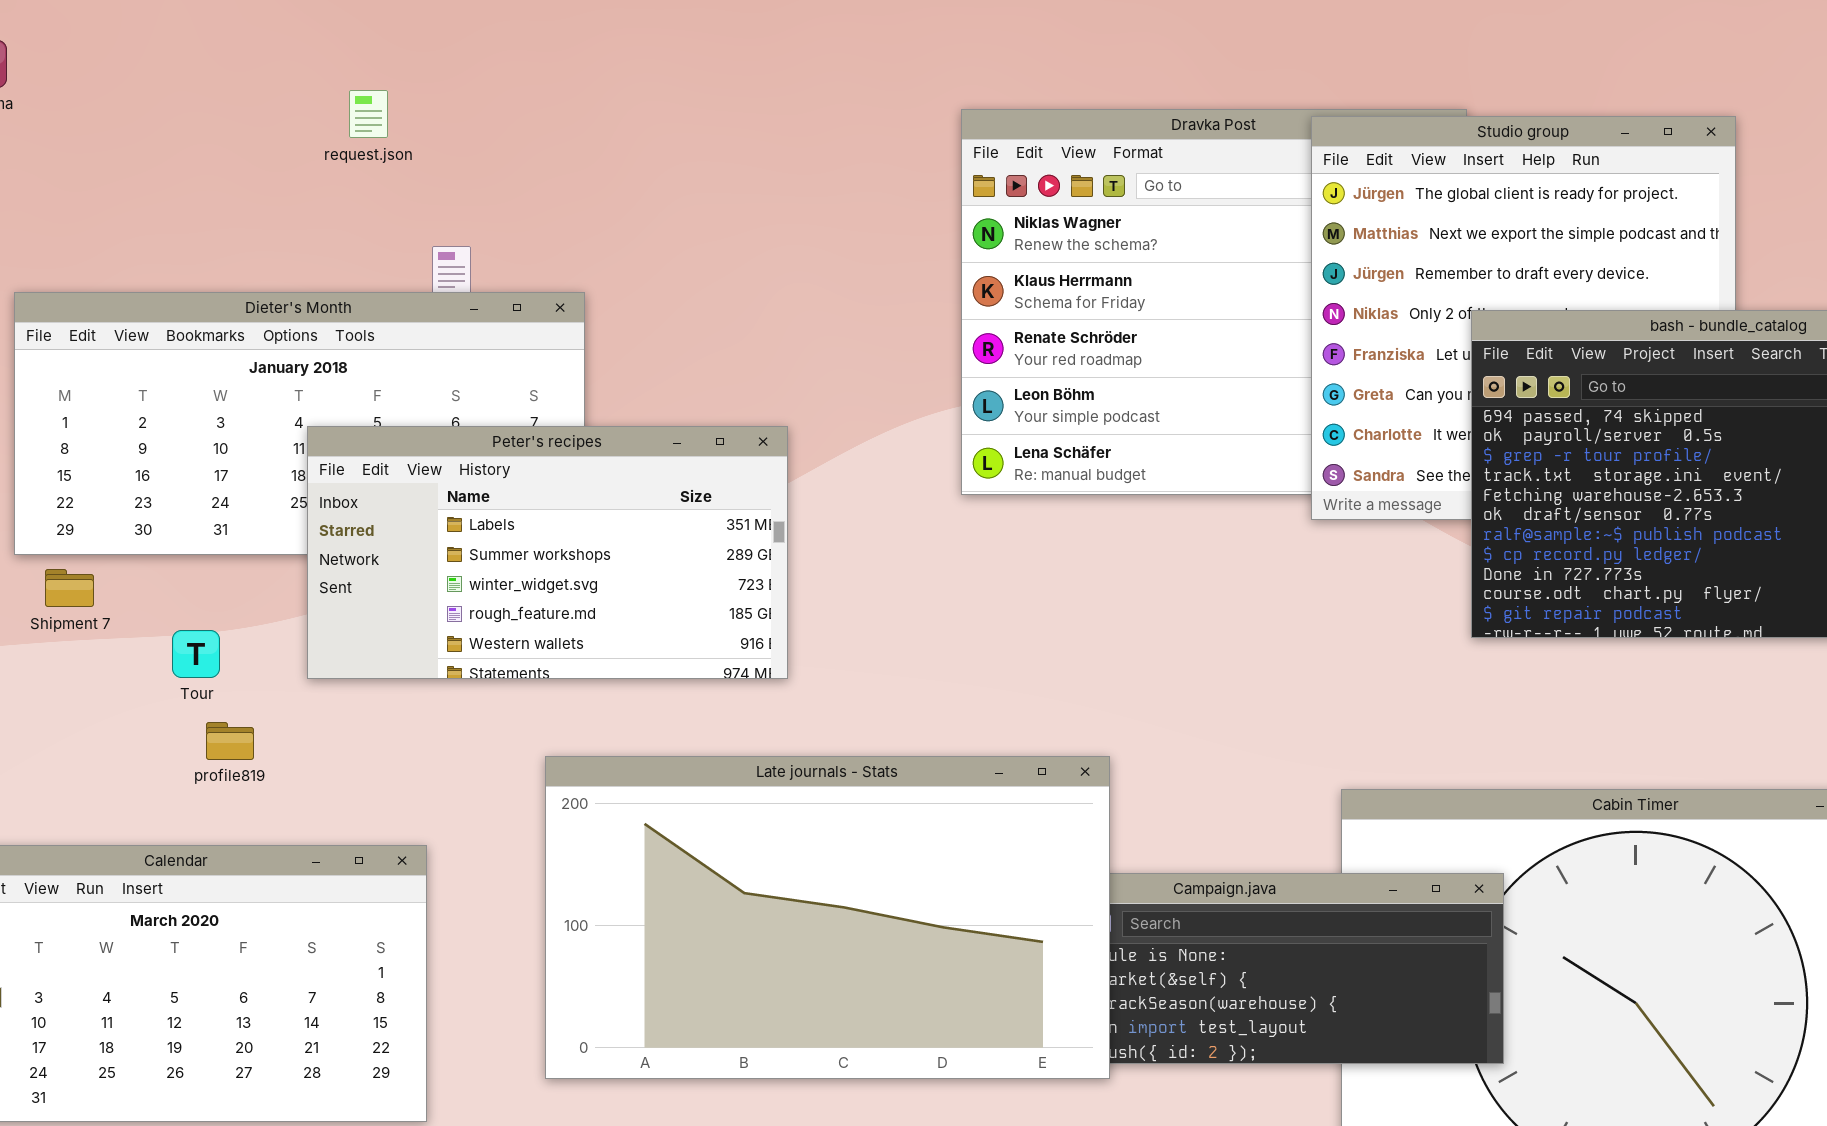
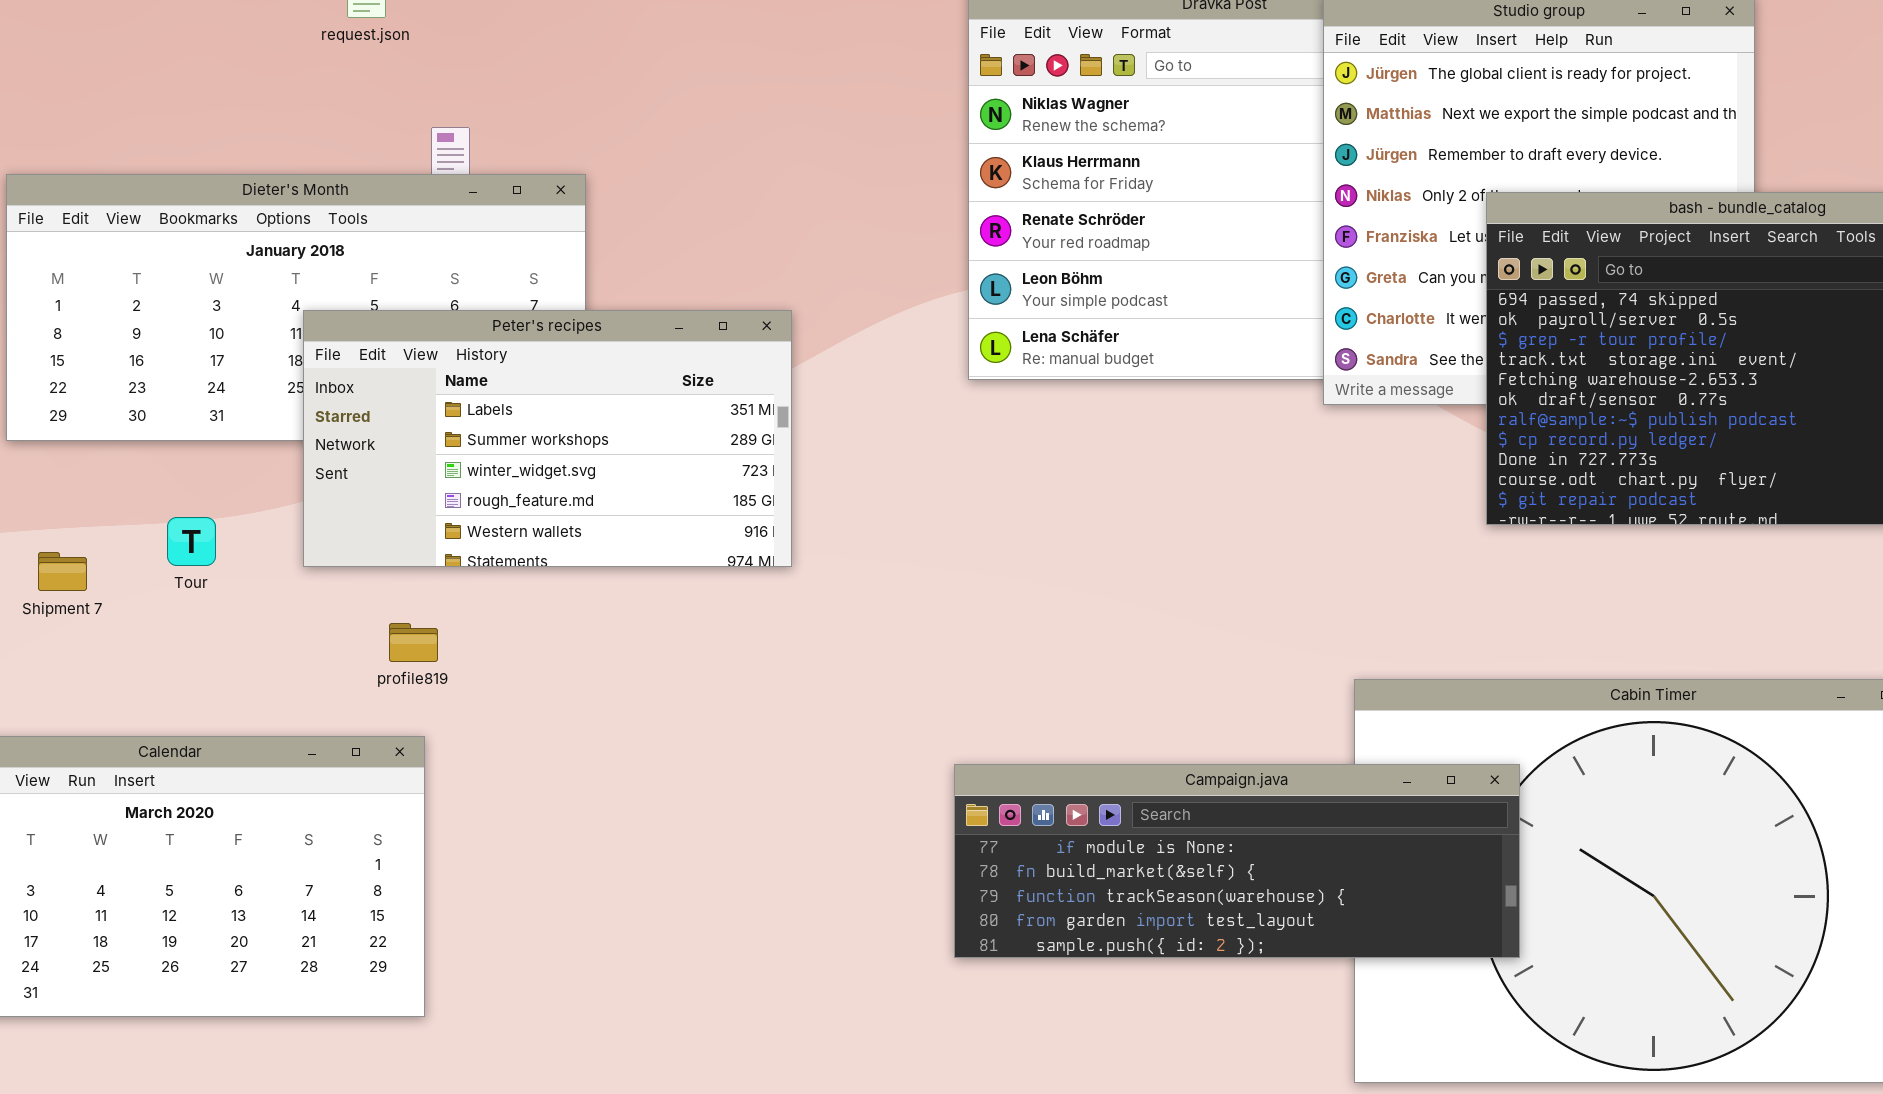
Shipment 7: [45,569,94,607] -> [38,552,87,591], moved
profile819: [206,722,254,760] -> [389,623,438,662], moved
Late journals - Stats: [545,756,1110,1079] -> none, closed

